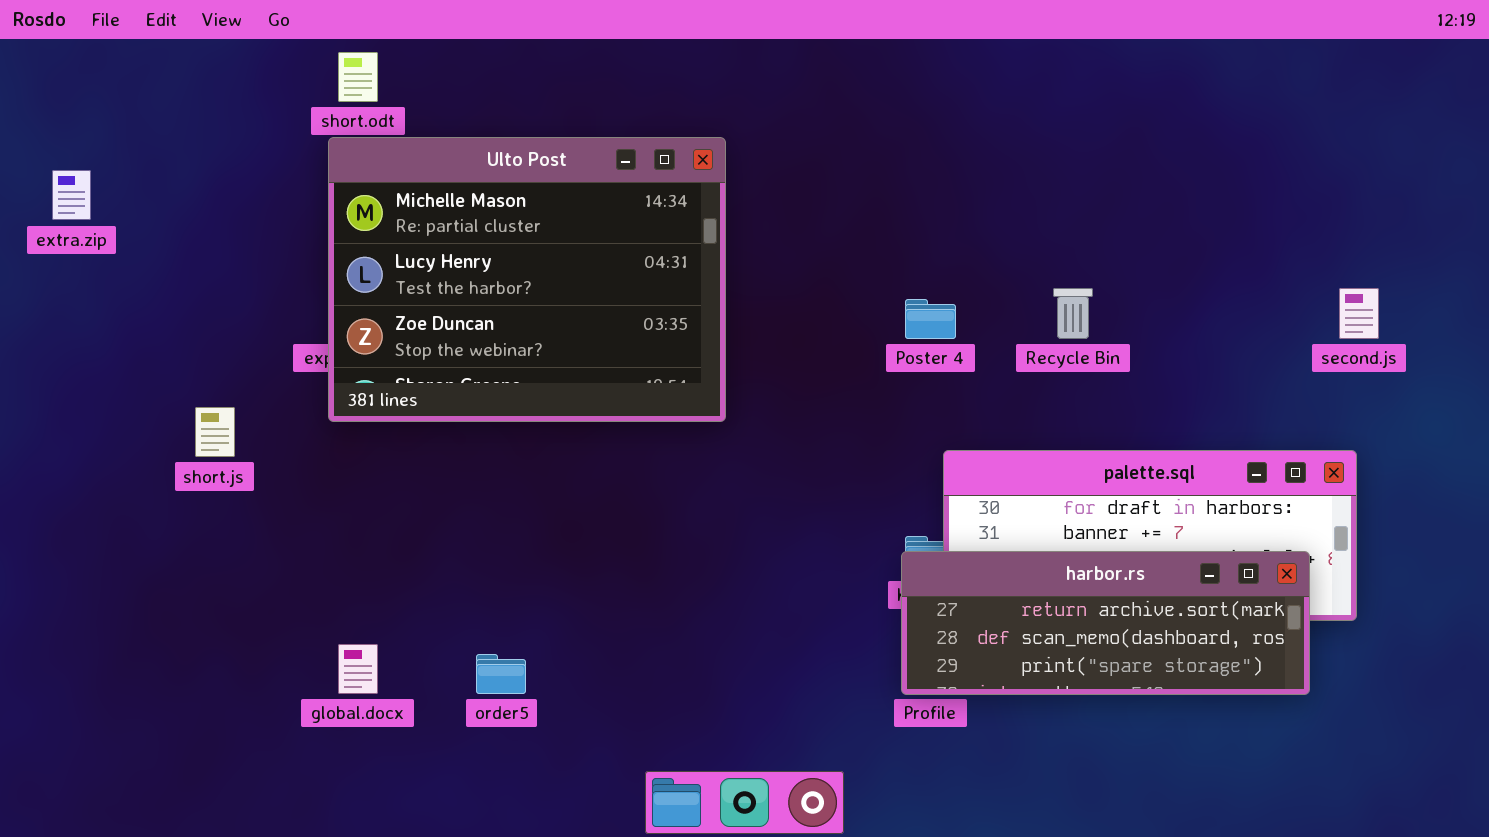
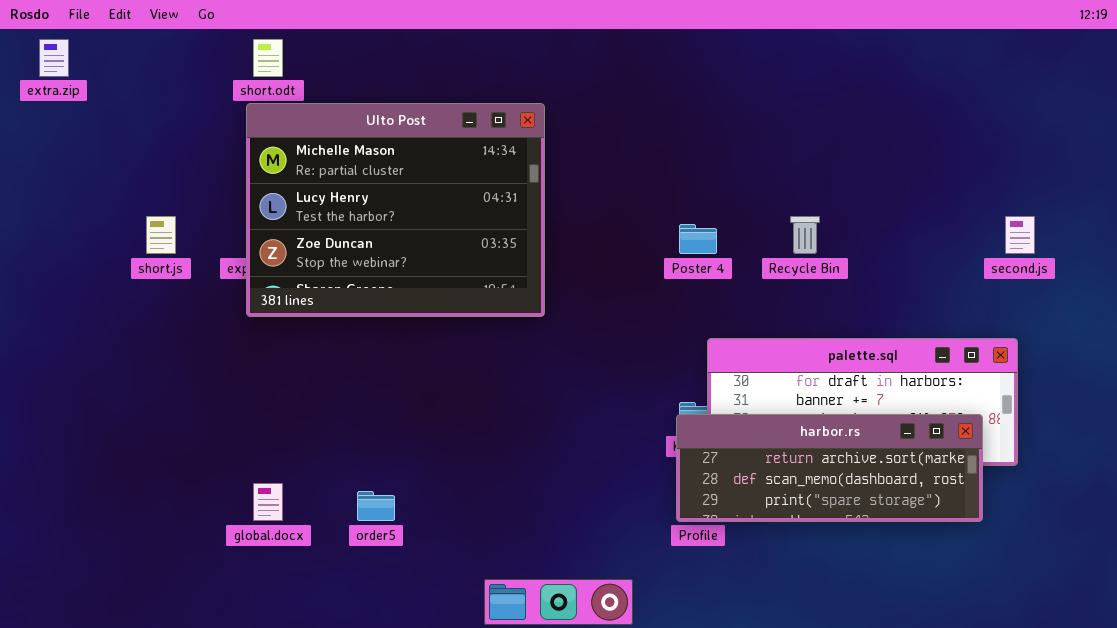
extra.zip: [52,170,91,220] -> [39,39,69,77], moved
short.js: [195,407,235,457] -> [146,216,176,254], moved

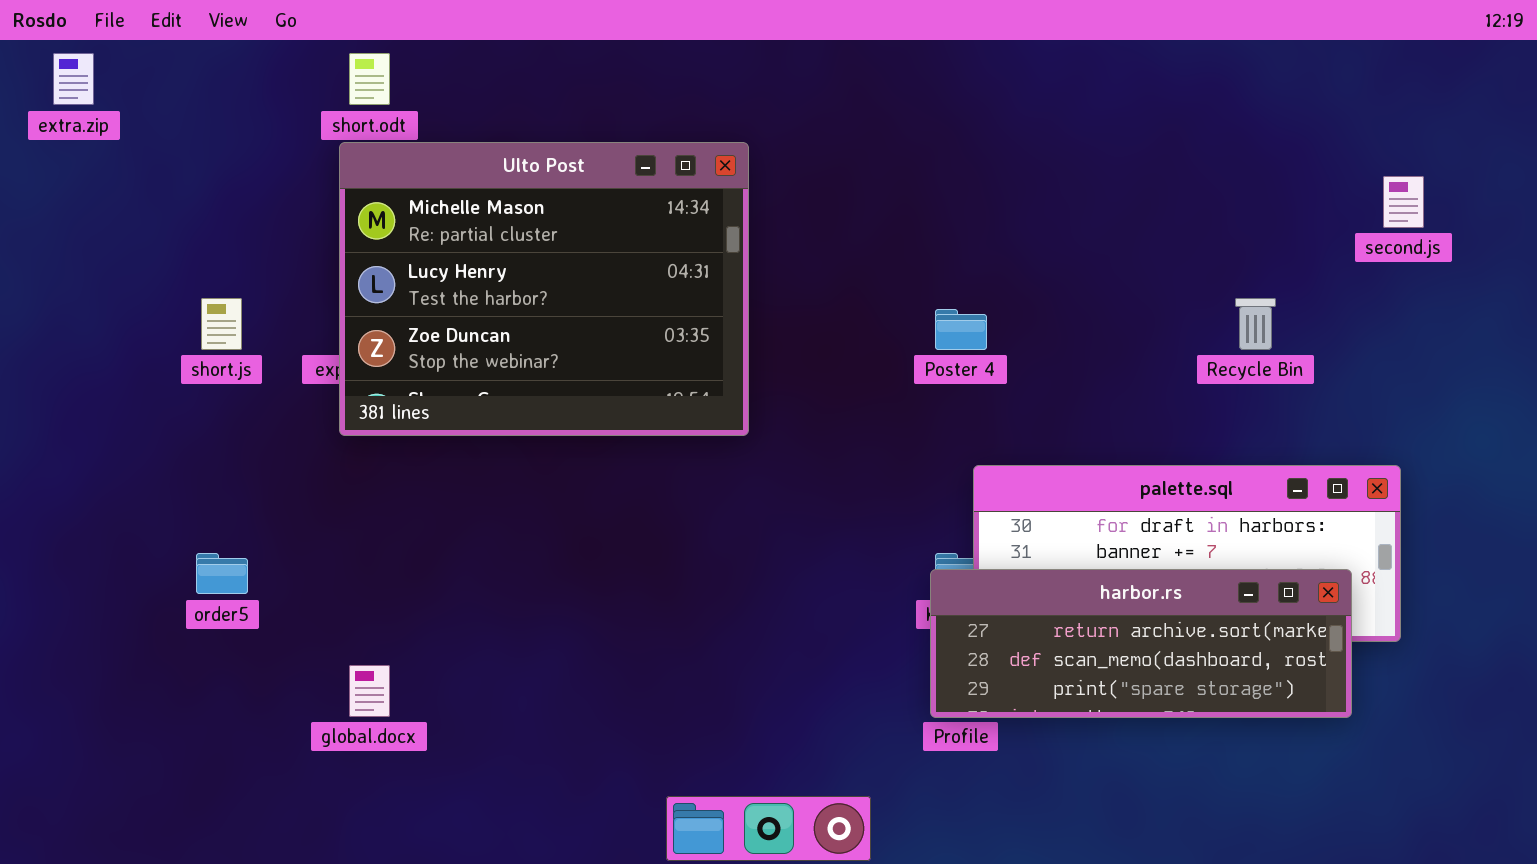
Recycle Bin: [790,216,820,254] -> [1235,298,1276,350], moved
second.js: [1005,216,1035,254] -> [1383,176,1424,228], moved
order5: [357,491,395,521] -> [196,553,248,594], moved

